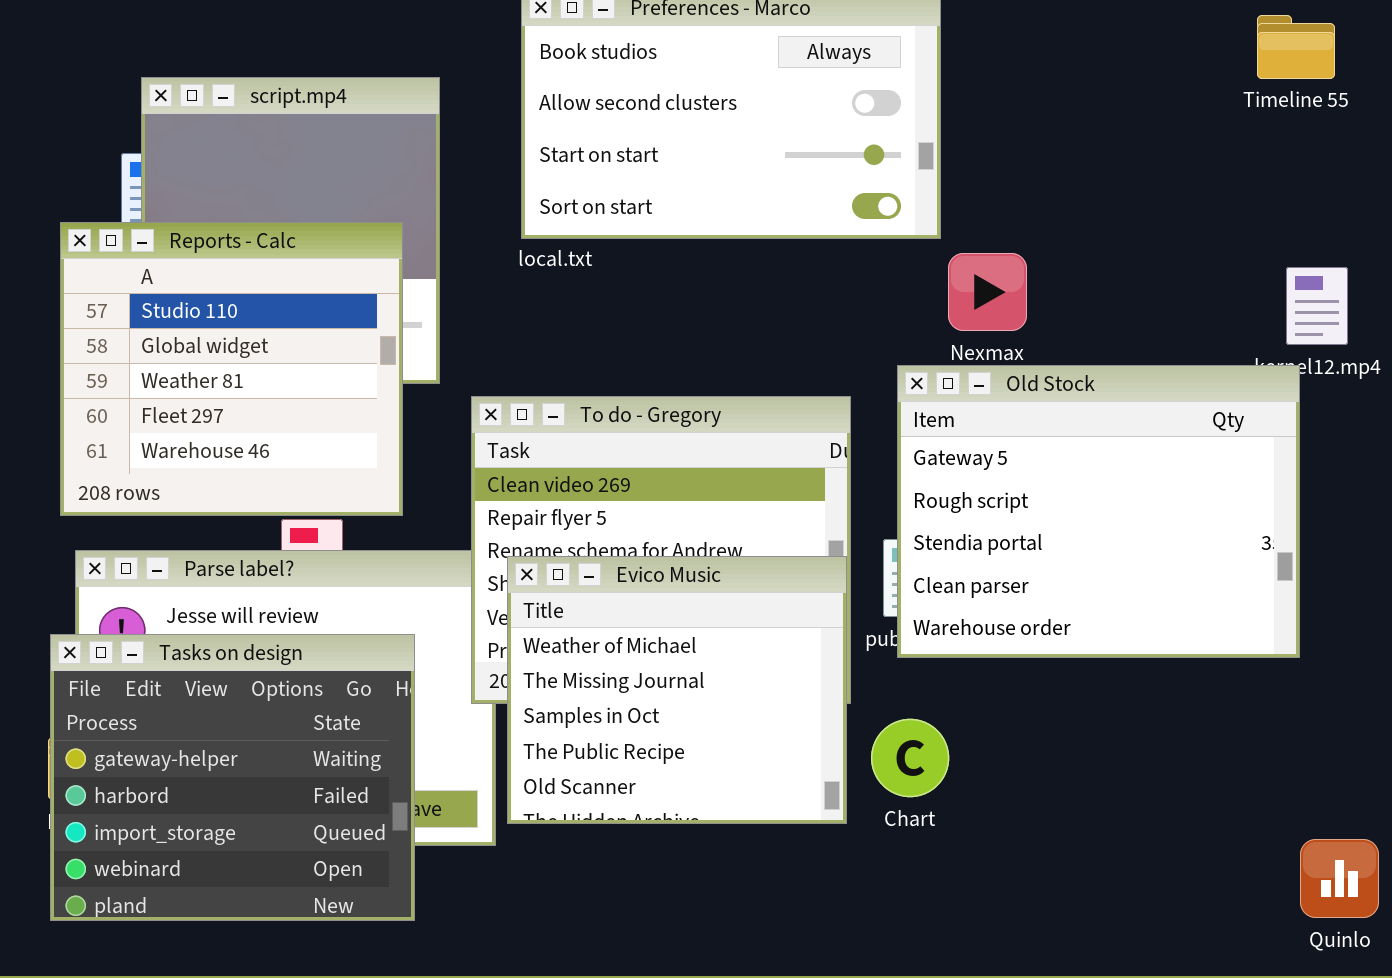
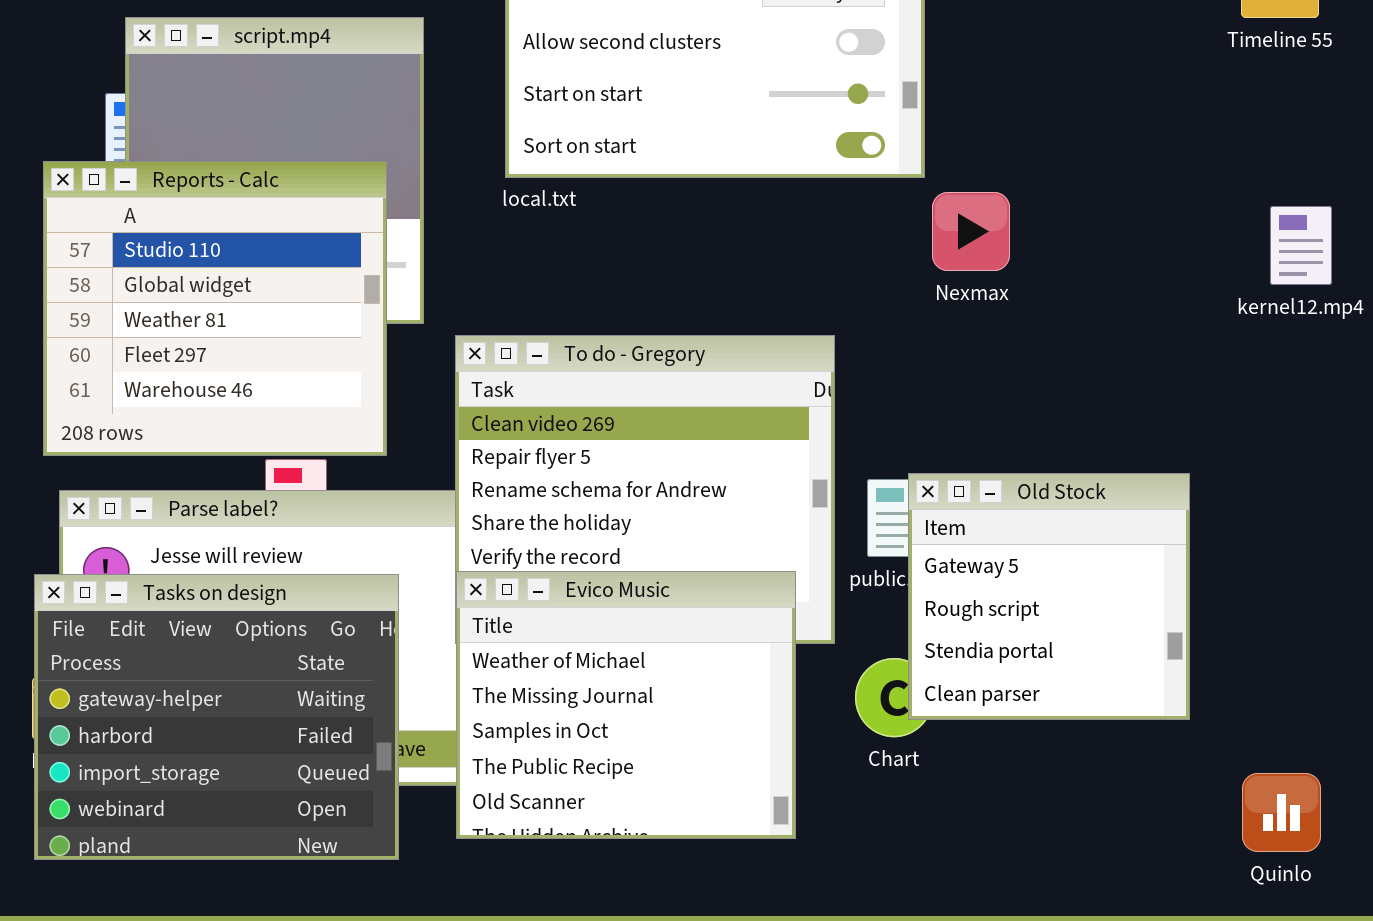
Old Stock: [897,365,1300,658] -> [908,473,1190,720], moved, resized
Evico Music: [507,556,847,824] -> [456,571,796,839], moved
Quinlo: [1300,839,1379,918] -> [1242,773,1321,852], moved

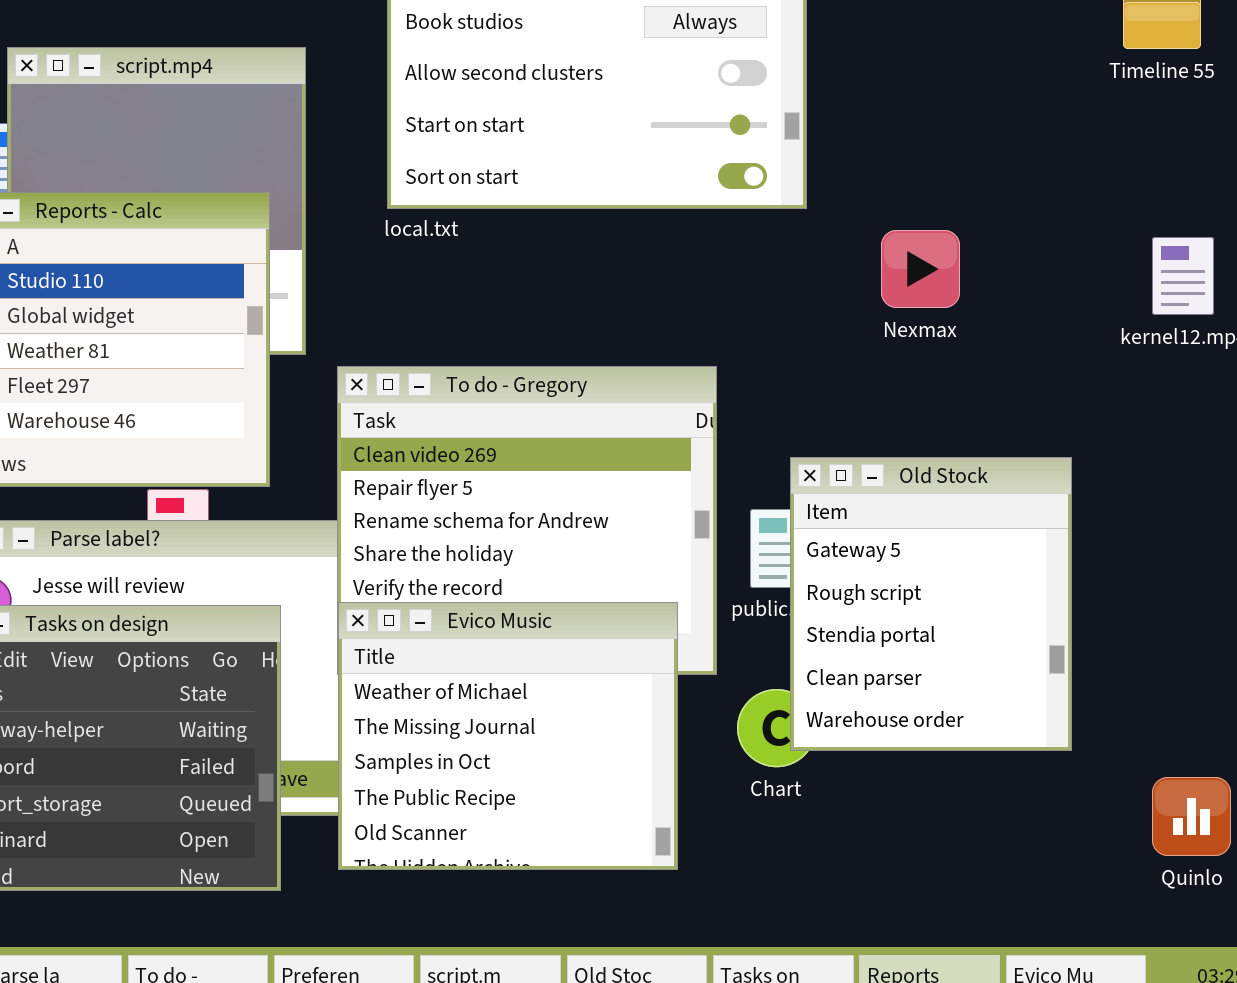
Nexmax: [932,192,1010,271] -> [881,230,960,308], moved
Old Stock: [908,473,1190,720] -> [790,457,1072,751], resized
Quinlo: [1242,773,1321,852] -> [1152,777,1231,856], moved

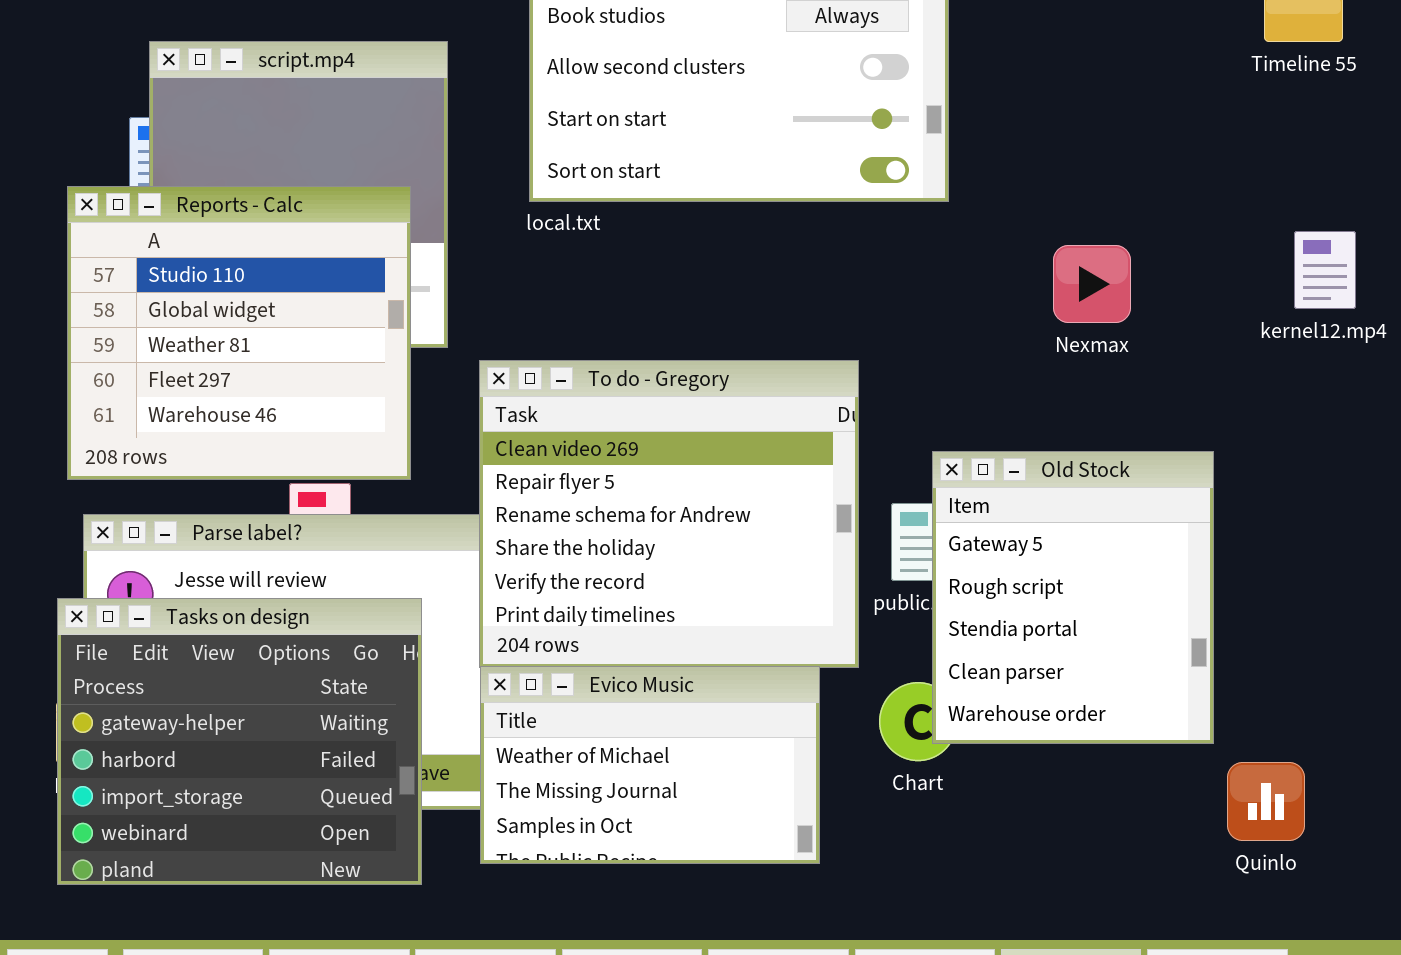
Nexmax: [881,230,960,308] -> [1053,245,1131,323], moved
Evico Music: [338,602,678,870] -> [480,666,820,864], resized
Quinlo: [1152,777,1231,856] -> [1227,762,1305,841], moved

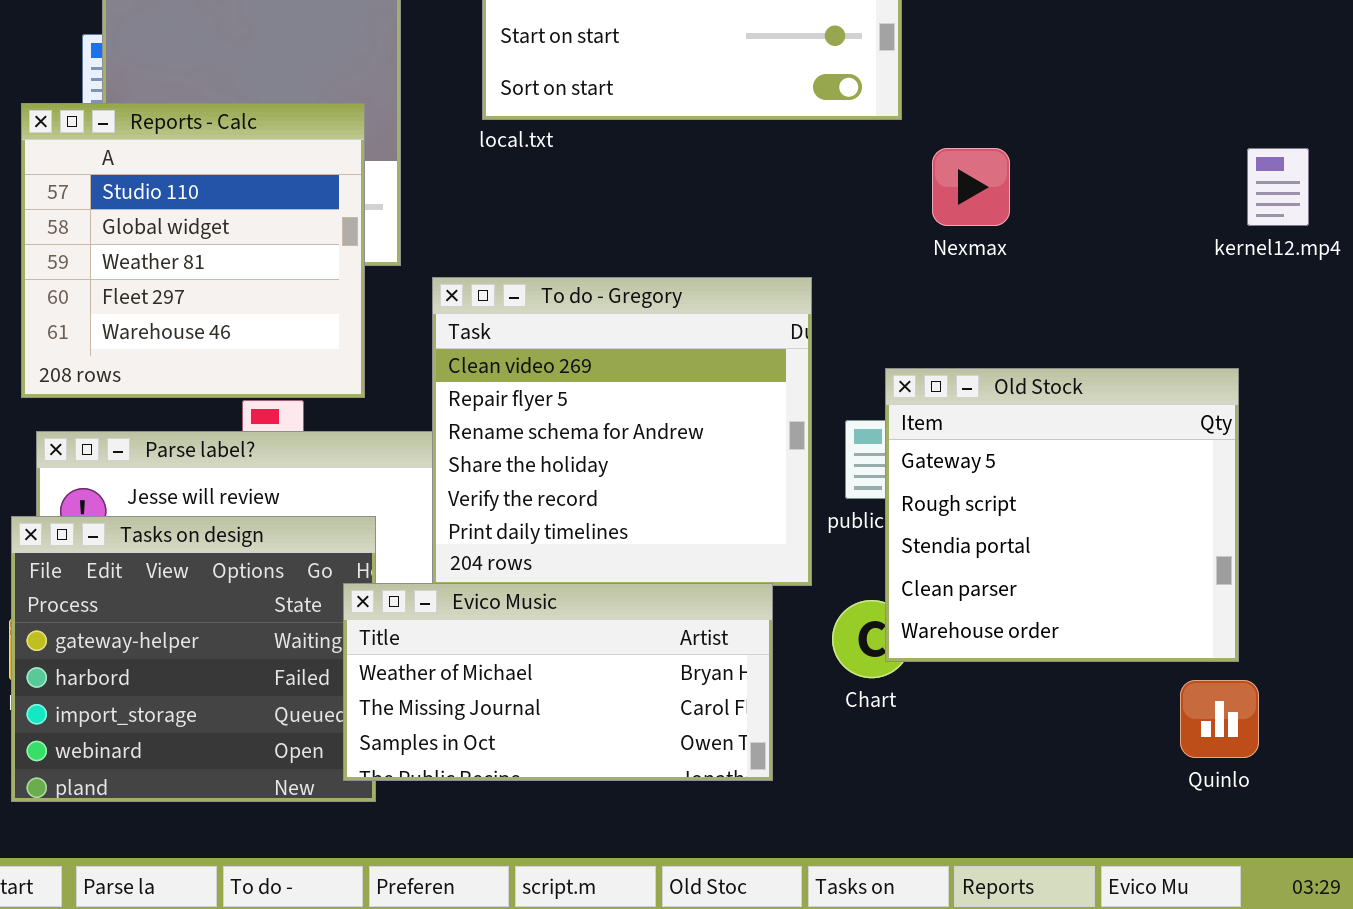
Nexmax: [1053,245,1131,323] -> [932,148,1010,226], moved
Old Stock: [932,451,1214,744] -> [885,368,1239,662], resized
Evico Music: [480,666,820,864] -> [343,583,773,781], resized

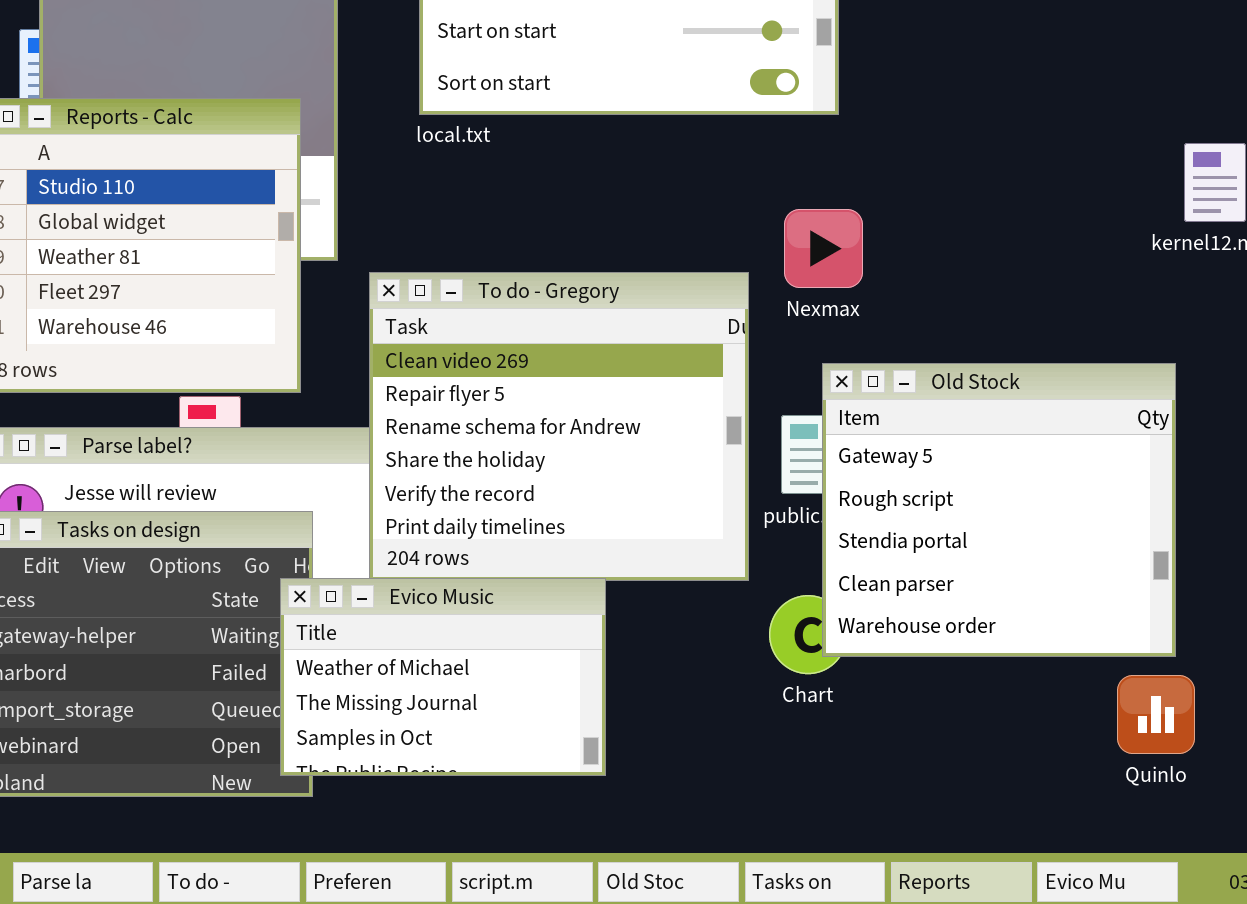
Nexmax: [932,148,1010,226] -> [784,209,863,288], moved
Evico Music: [343,583,773,781] -> [280,578,606,776], resized

